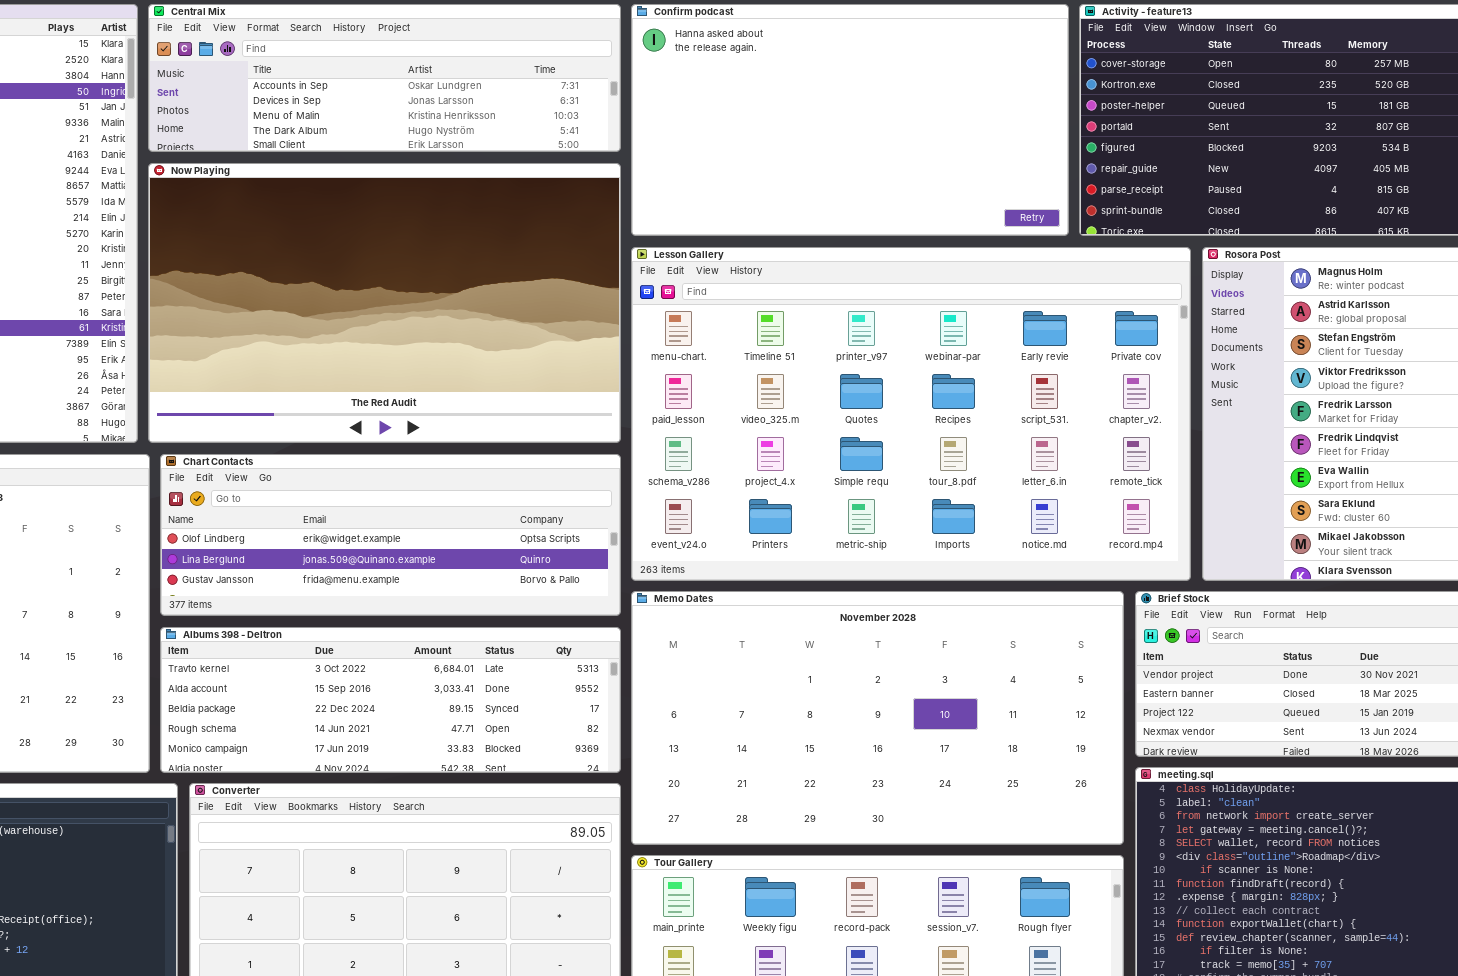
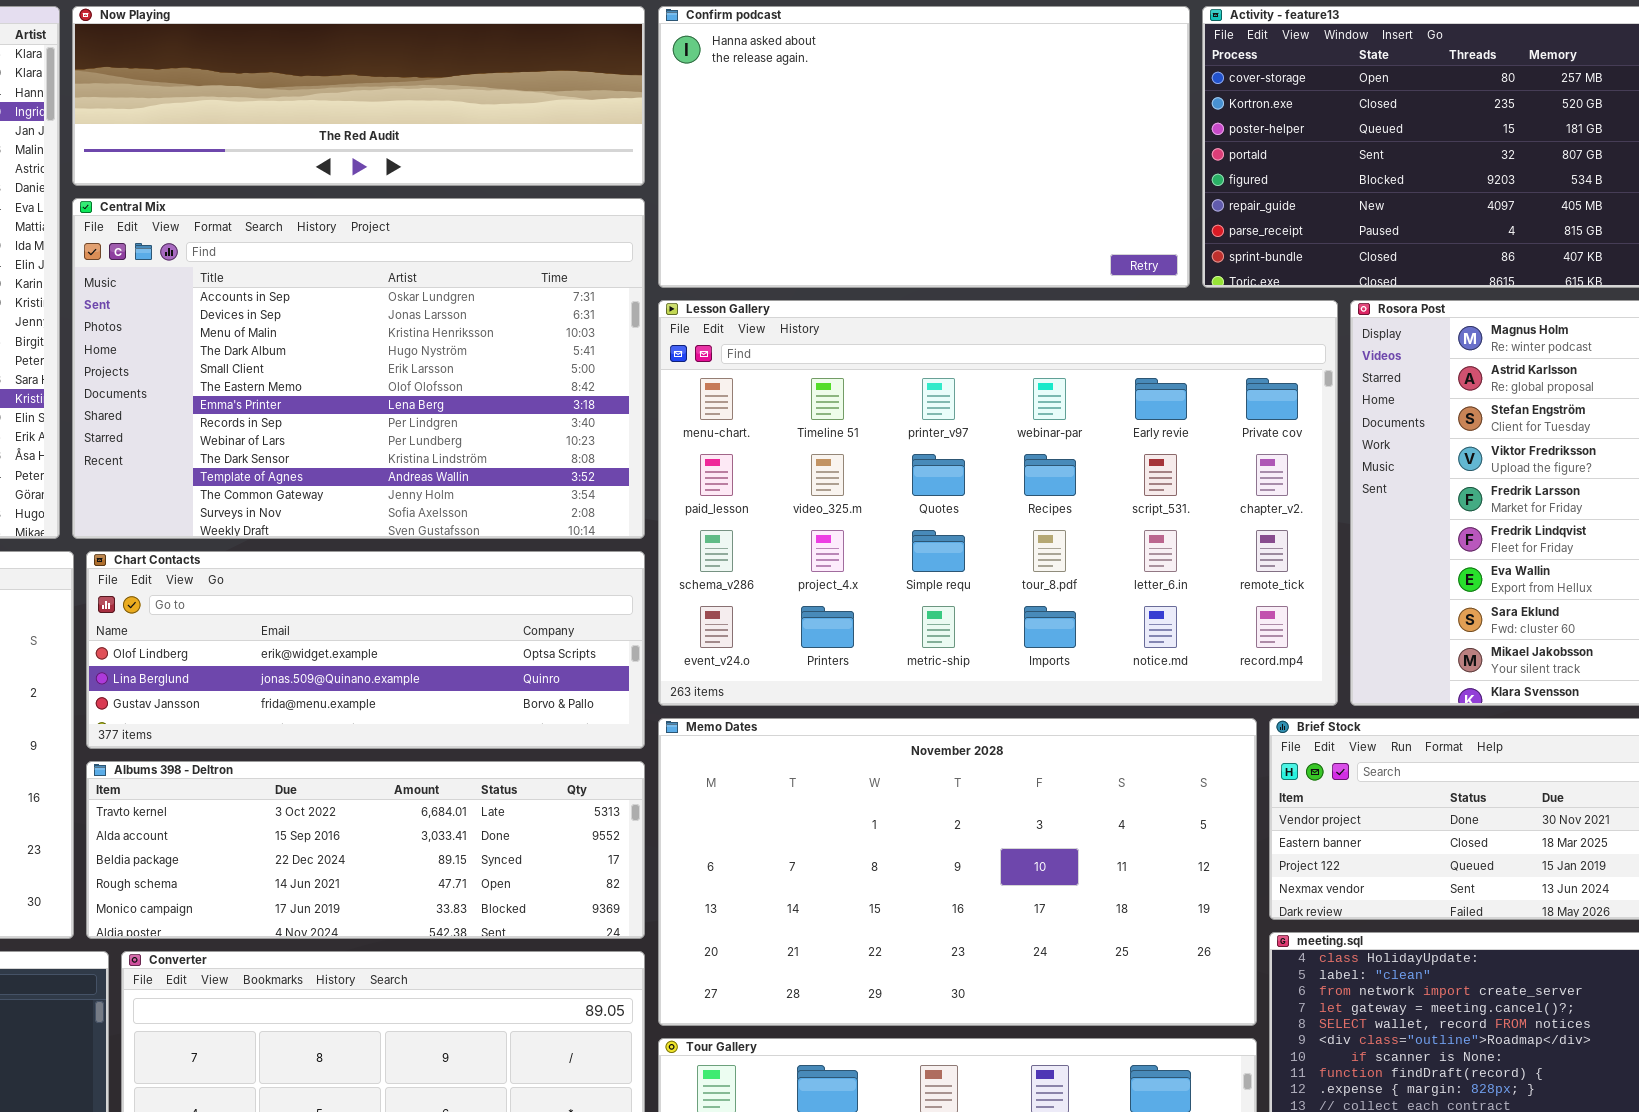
Central Mix: [148,4,621,152] -> [72,198,645,539], moved, resized
Now Playing: [148,163,621,443] -> [72,6,645,186], moved, resized

